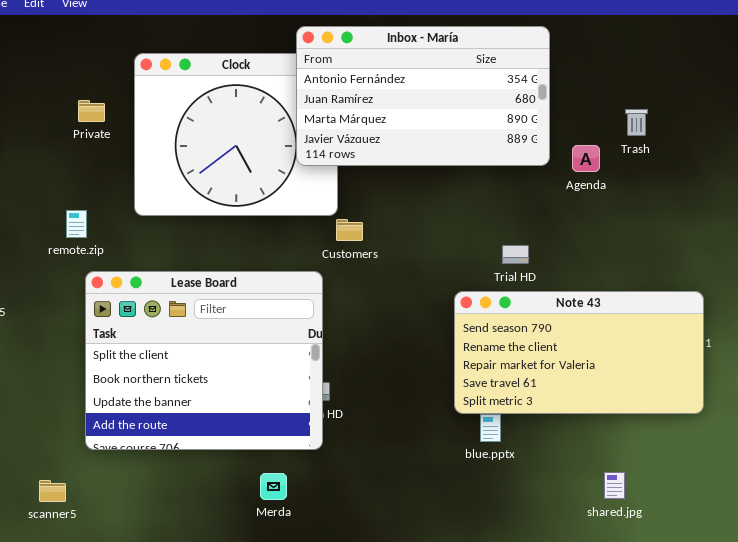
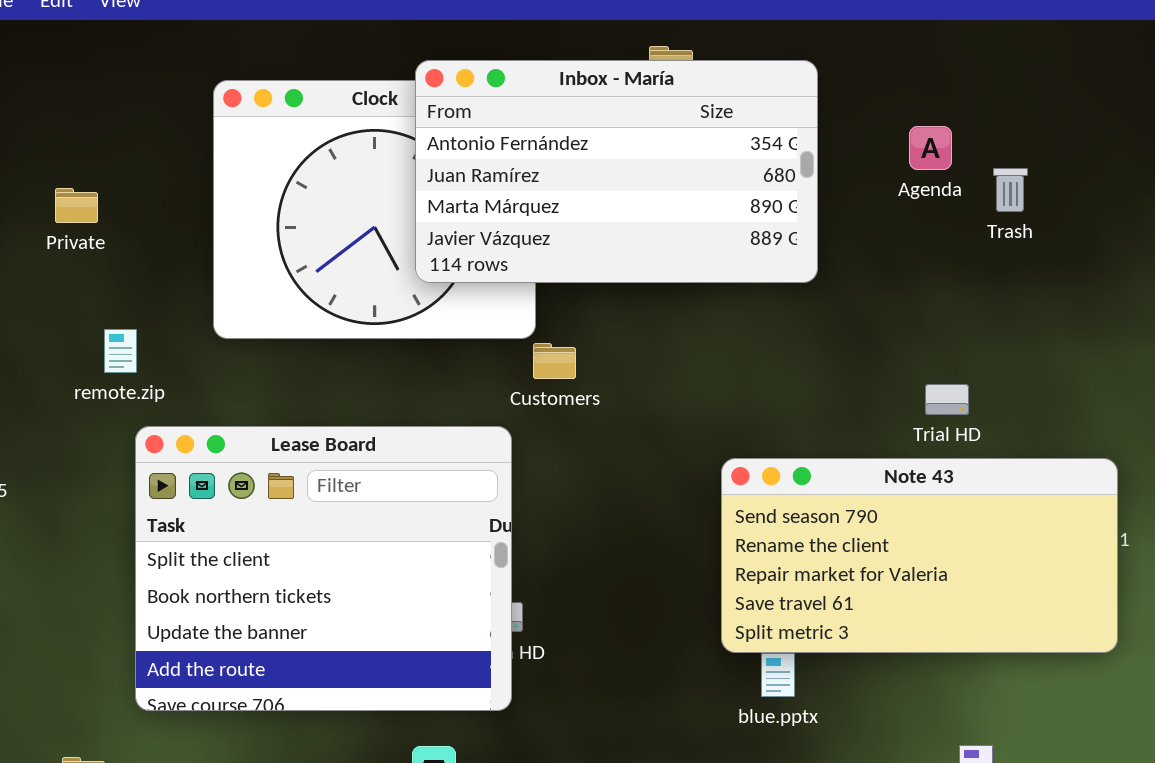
Inbox - María: [296,26,550,166] -> [415,60,818,283], moved
Private: [78,100,105,122] -> [55,188,98,223], moved
Agenda: [572,145,600,172] -> [909,126,952,170], moved
Trial HD: [502,245,529,264] -> [925,384,969,415], moved

